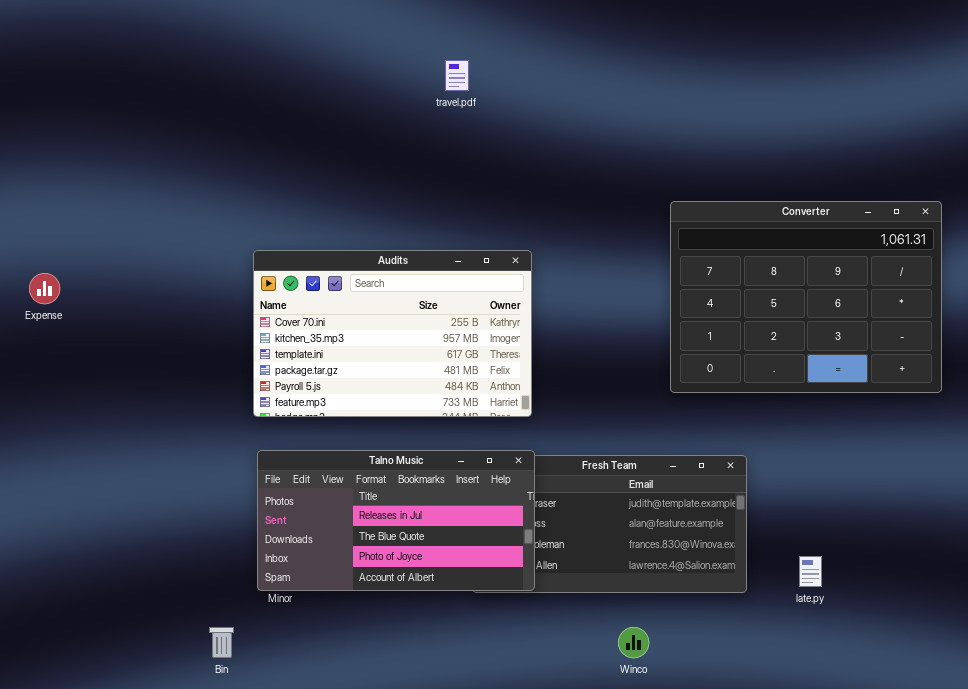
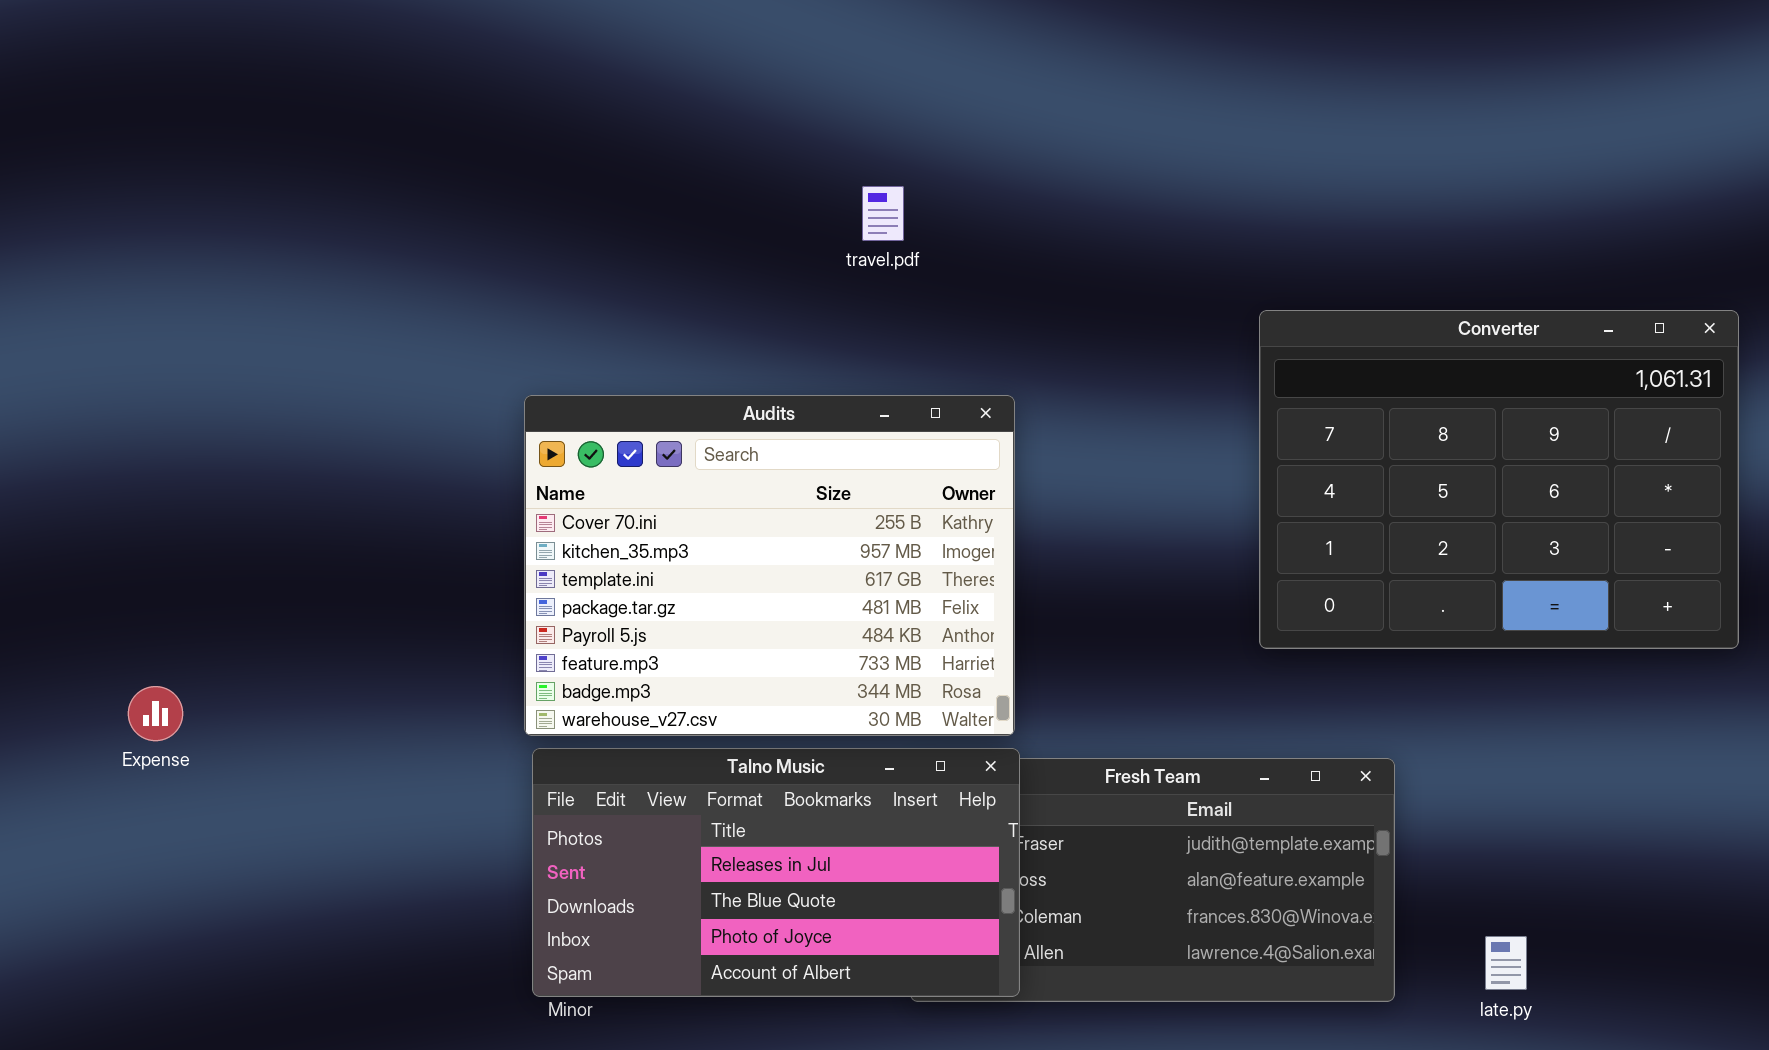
travel.pdf: [445,60,469,91] -> [862,186,904,241], moved
Audits: [253,250,532,417] -> [524,395,1015,736], resized
Expense: [29,273,60,304] -> [128,686,183,741], moved

